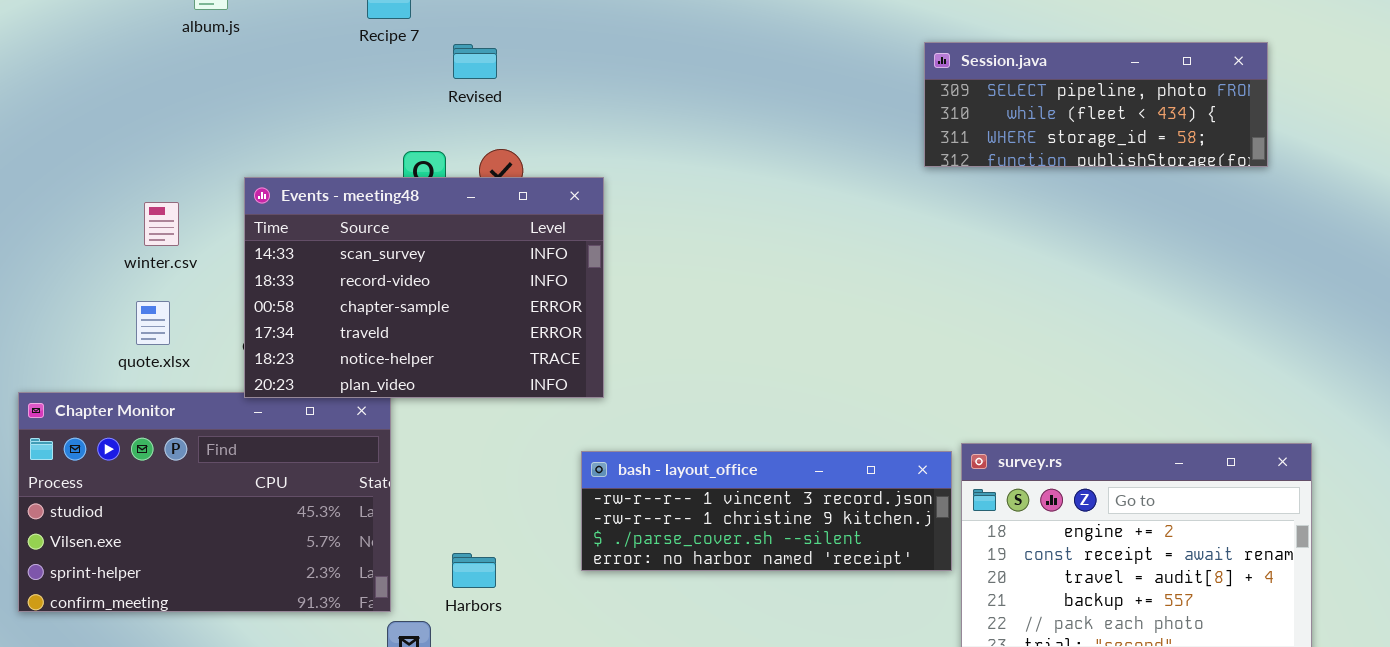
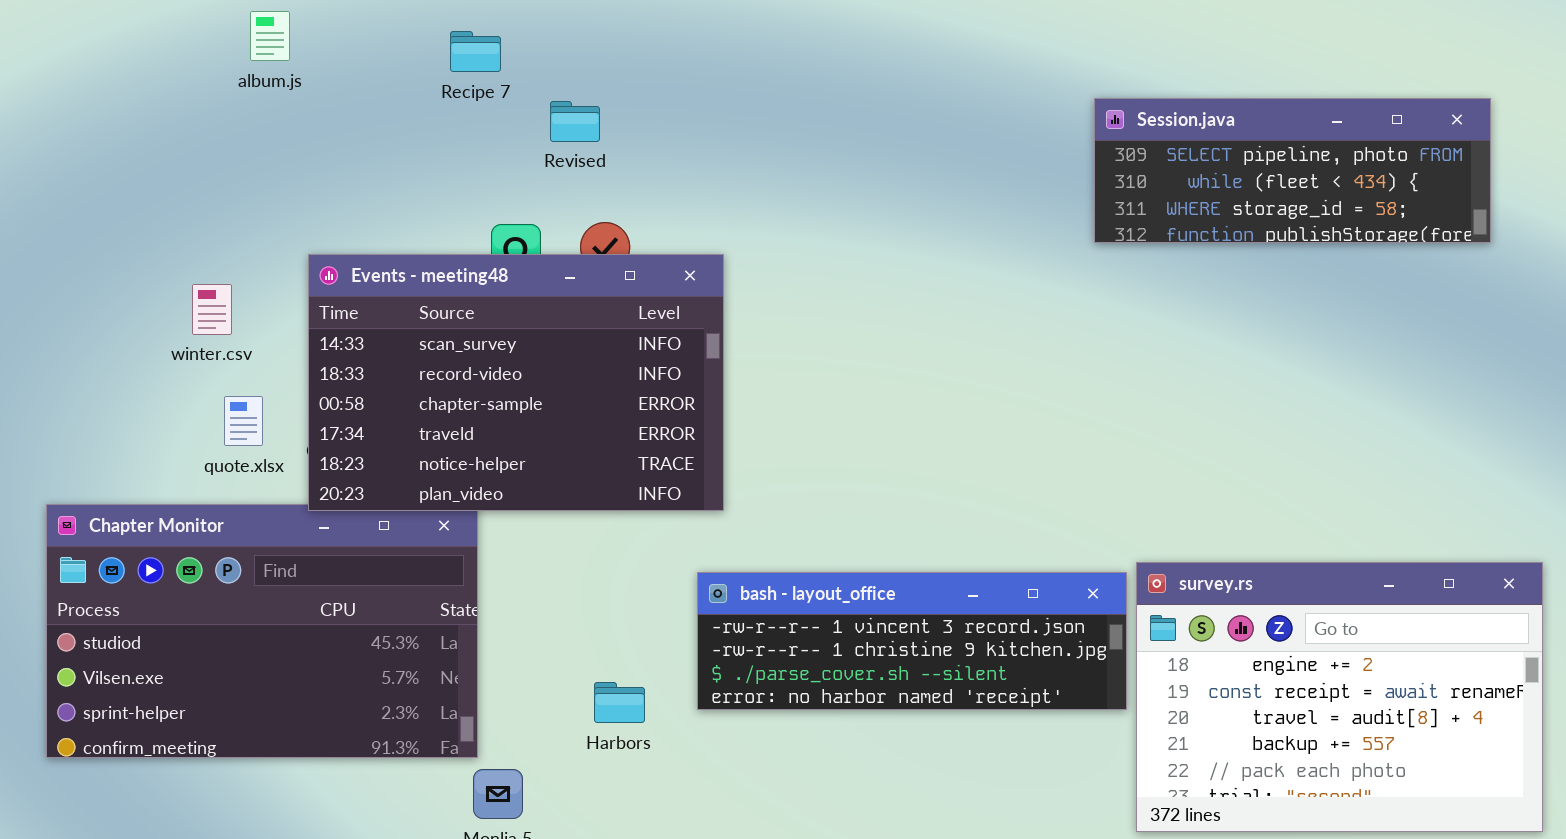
quote.xlsx: [136,301,170,345] -> [224,396,263,446], moved
Harbors: [452,553,496,588] -> [594,682,645,723], moved

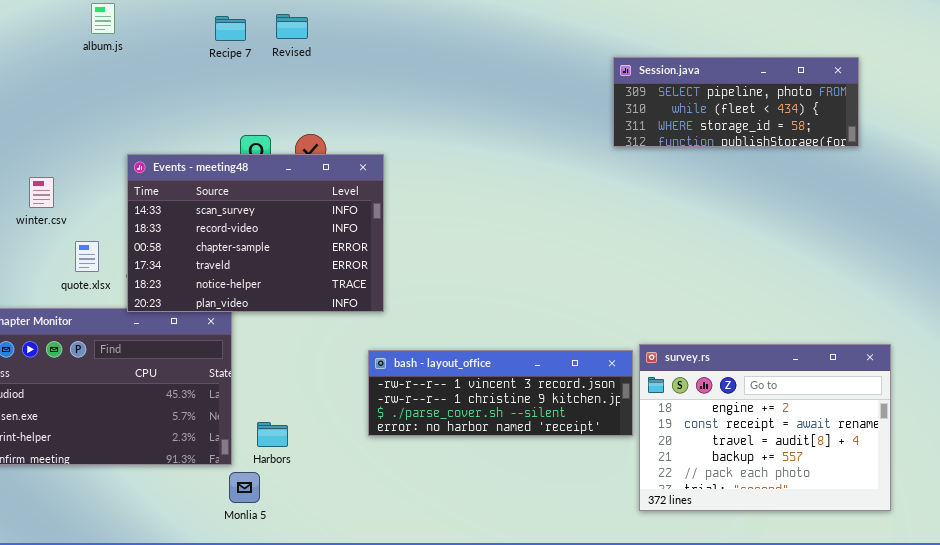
Revised: [550,101,600,142] -> [276,14,308,39], moved
winter.csv: [192,284,232,335] -> [29,177,54,208], moved
Harbors: [594,682,645,723] -> [257,422,288,447], moved

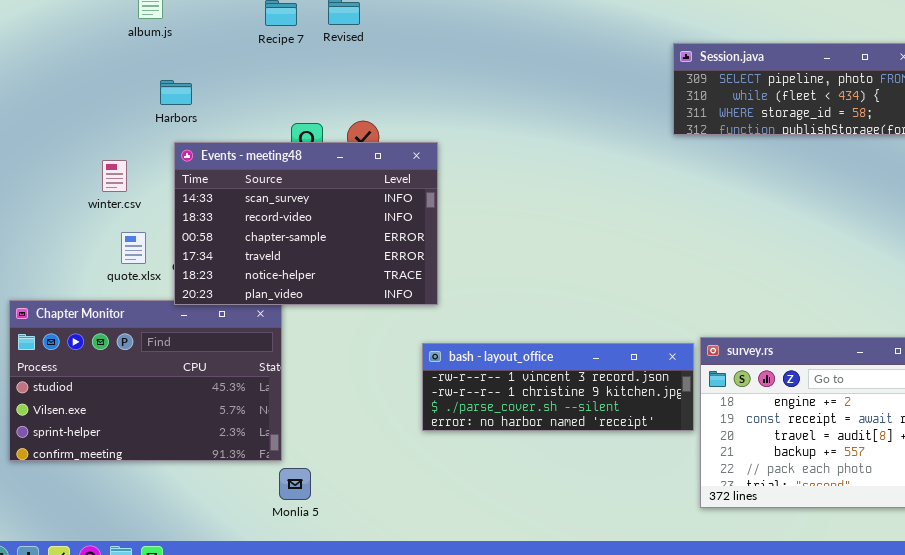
winter.csv: [29,177,54,208] -> [102,160,127,192], moved
Harbors: [257,422,288,447] -> [160,80,192,105], moved

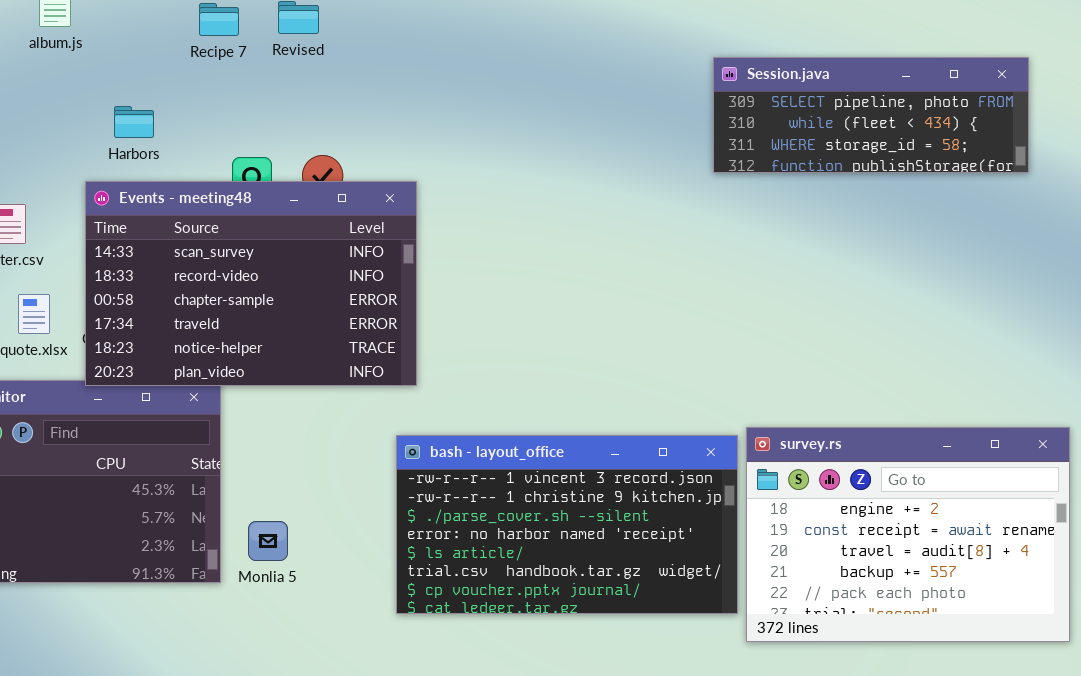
Harbors: [160,80,192,105] -> [114,106,154,138], moved
bash - layout_office: [422,343,694,431] -> [396,435,738,614], resized
Monlia 5: [279,468,311,500] -> [248,521,288,561], moved

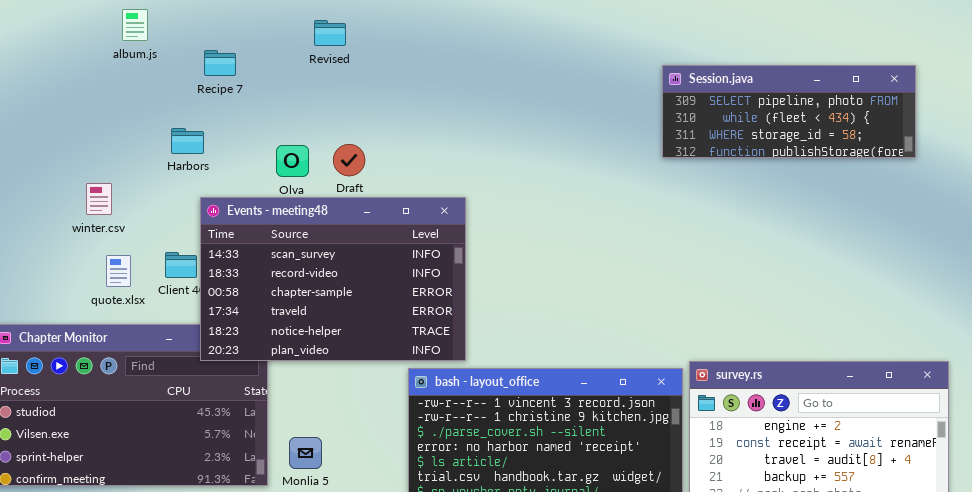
Recipe 7: [199,3,239,36] -> [204,50,236,76], moved
Harbors: [114,106,154,138] -> [171,128,204,154], moved
Events - meeting48: [85,181,417,386] -> [200,197,466,361], moved

